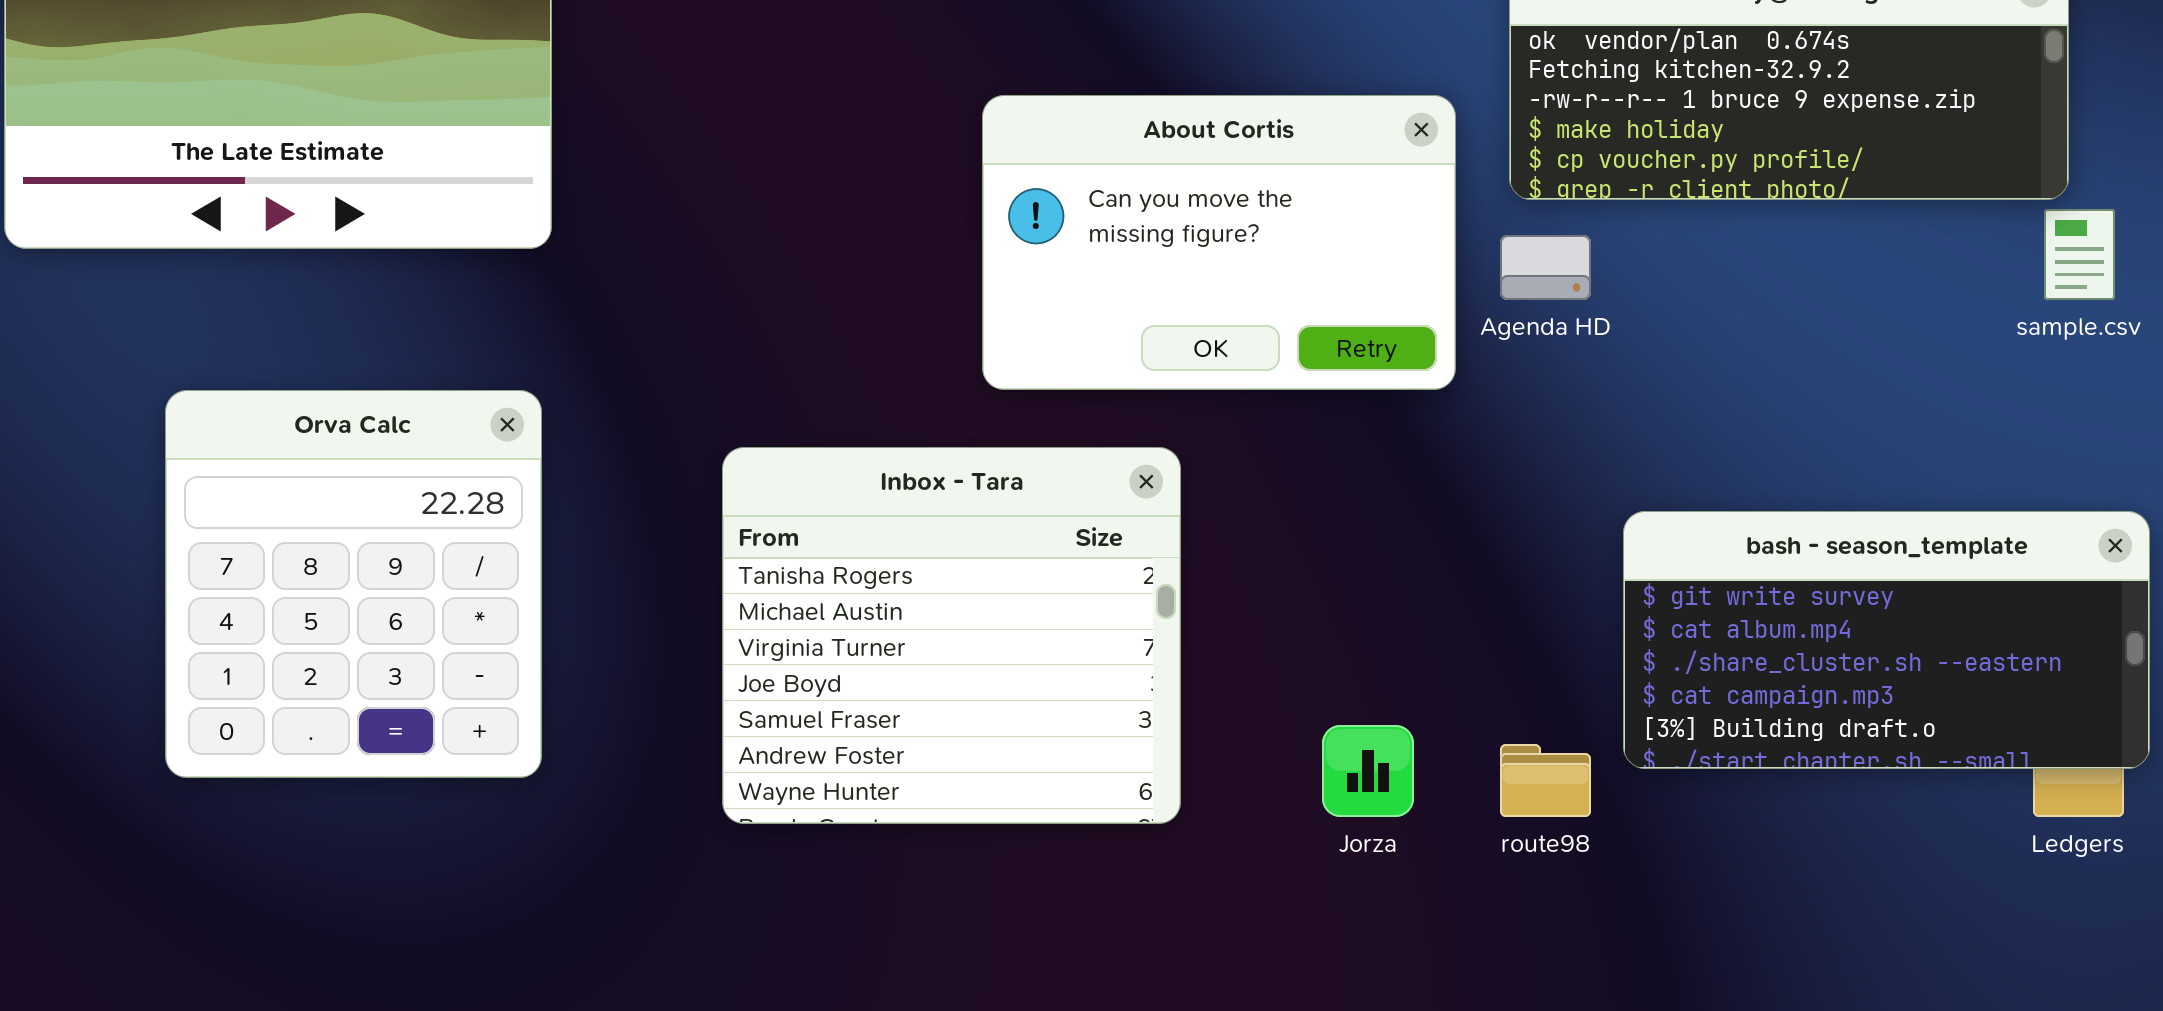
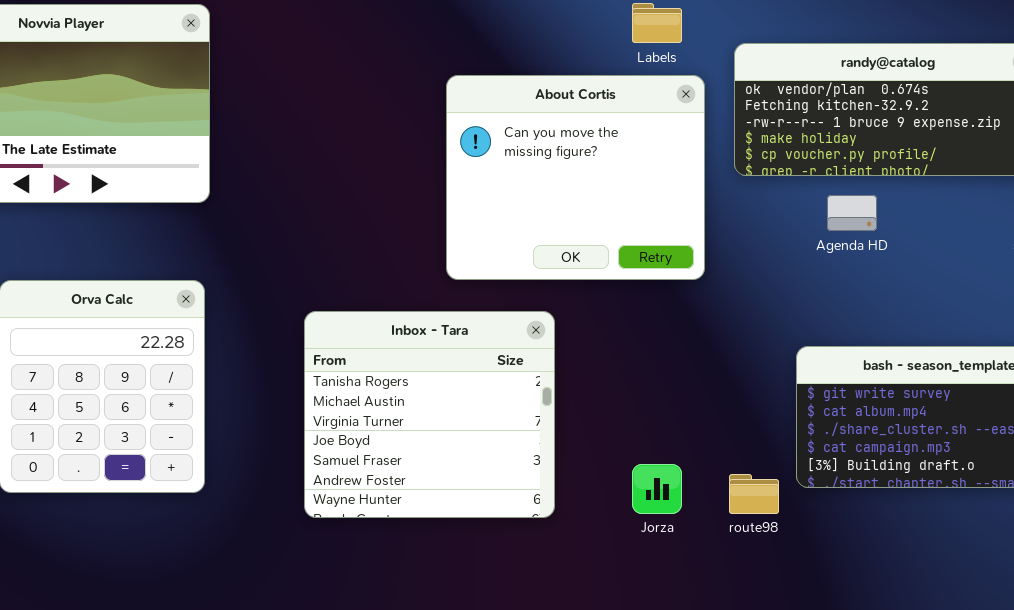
About Cortis: [982,95,1456,390] -> [446,75,705,280], resized
Agenda HD: [1500,235,1591,300] -> [827,195,877,231], moved

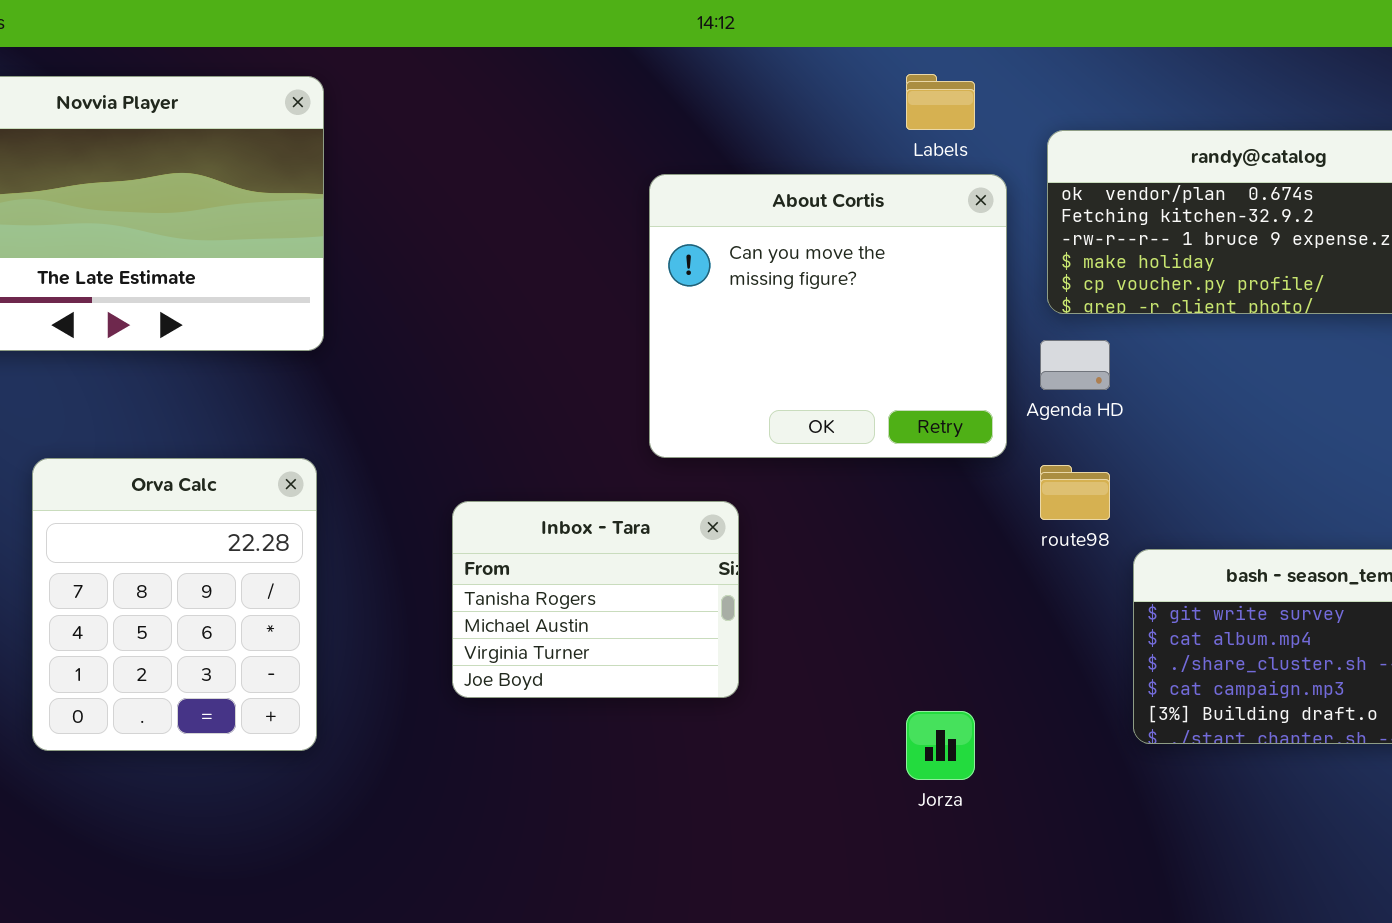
Agenda HD: [827,195,877,231] -> [1040,340,1110,390], moved
Inbox - Tara: [304,311,555,518] -> [452,501,739,698], resized
route98: [729,474,779,514] -> [1040,465,1110,520], moved

